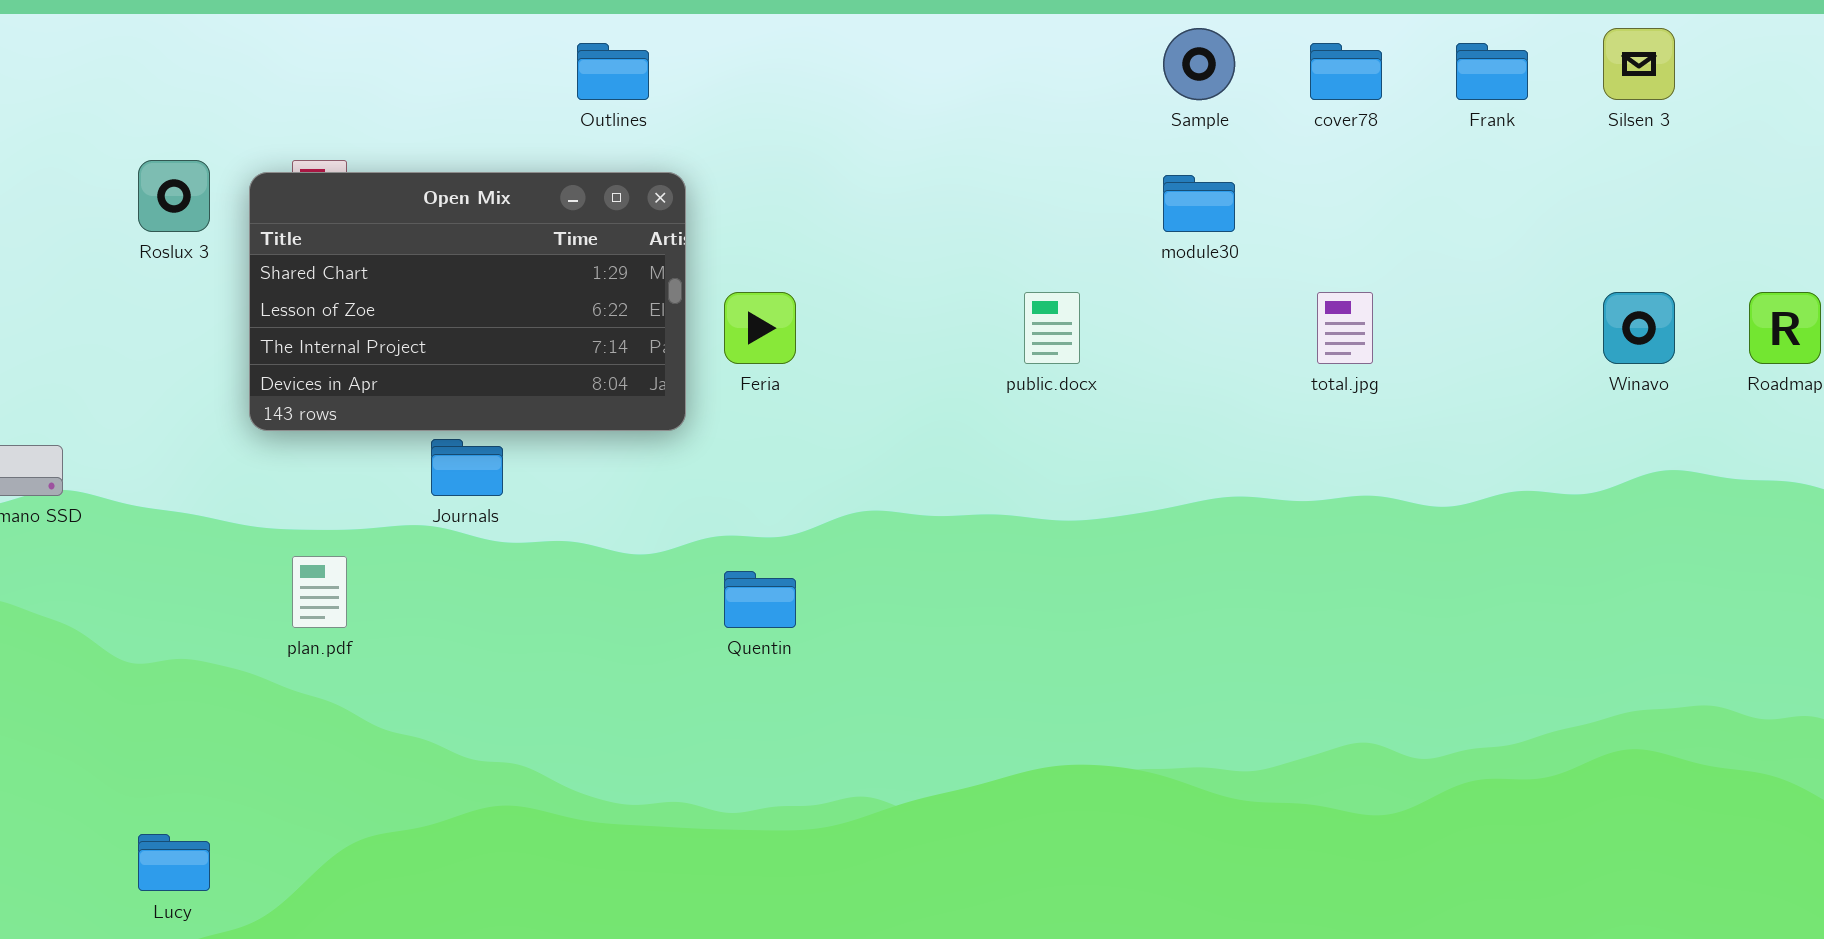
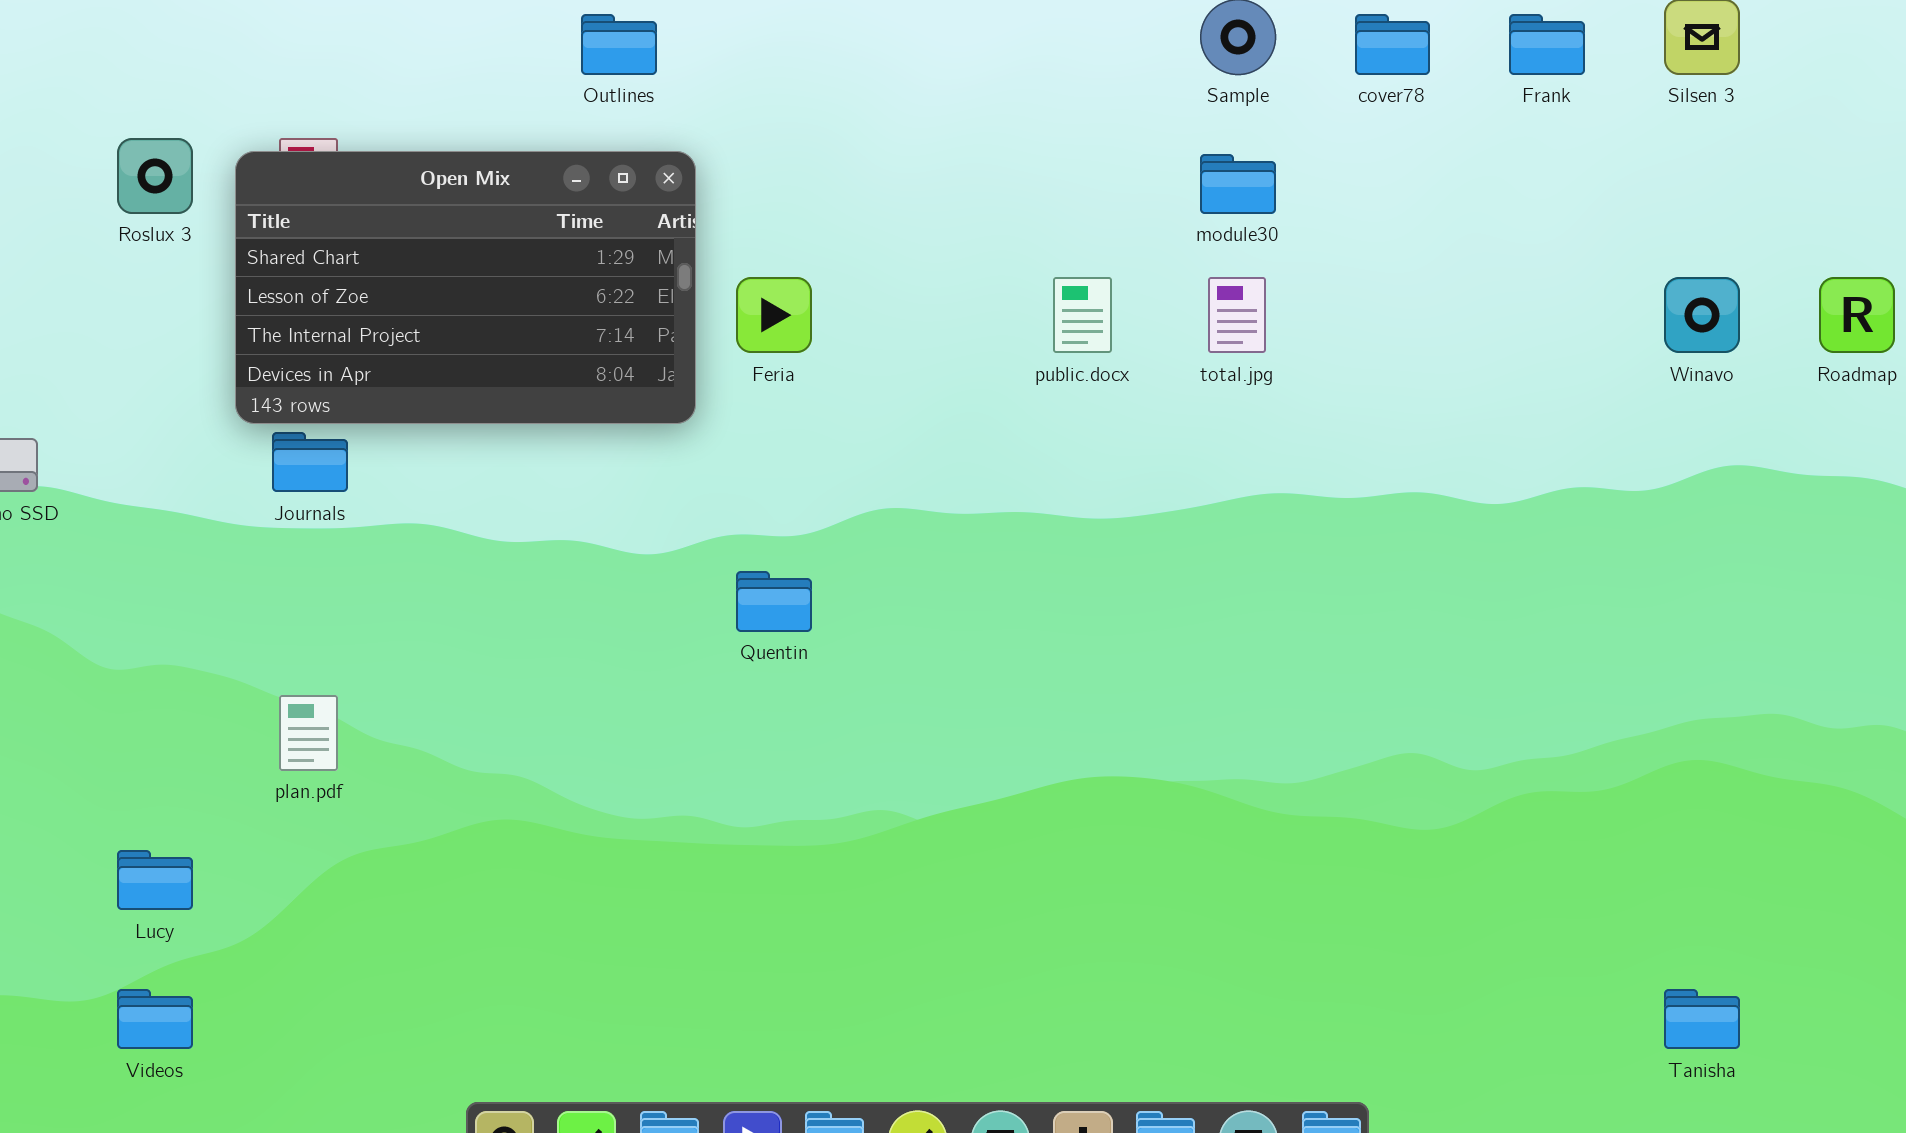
total.jpg: [1317,292,1373,364] -> [1208,277,1266,353], moved
Journals: [431,439,503,496] -> [272,432,348,492], moved
plan.pdf: [292,556,347,628] -> [279,695,338,771], moved

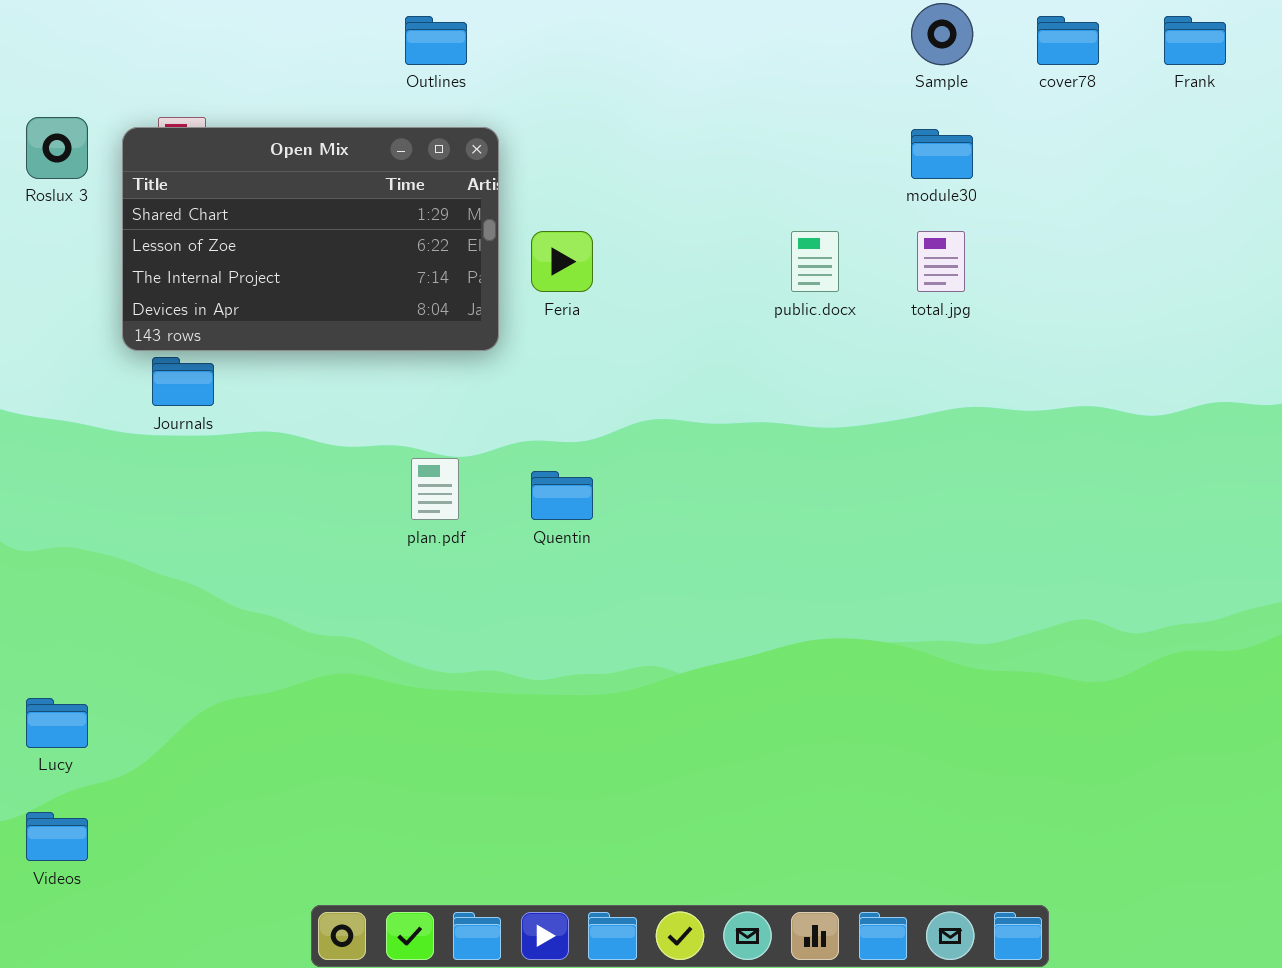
plan.pdf: [279,695,338,771] -> [411,458,459,520], moved

